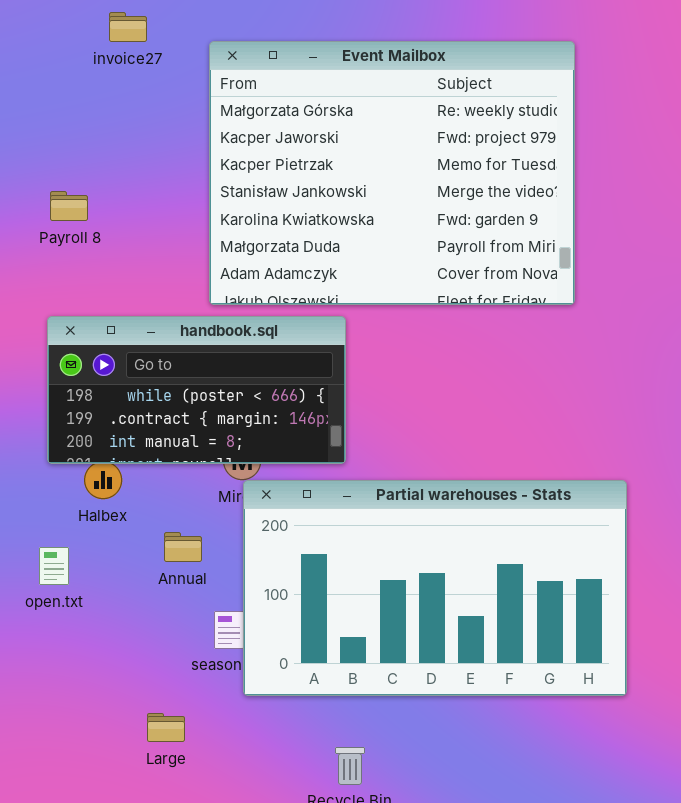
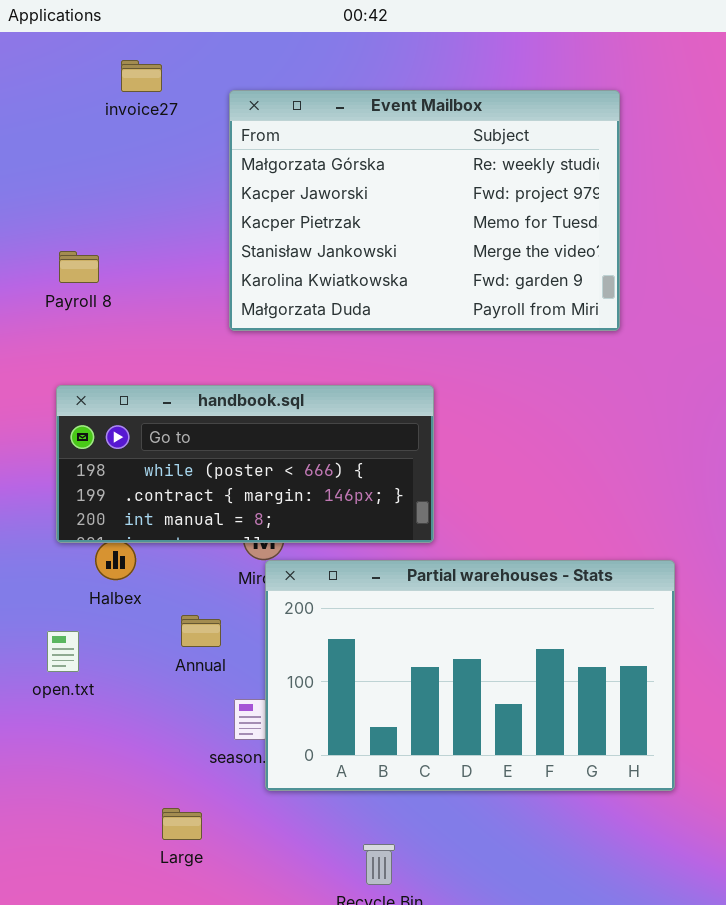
Event Mailbox: [209,41,575,305] -> [229,90,620,331], resized
handbook.sql: [47,316,346,464] -> [56,385,434,543], resized

